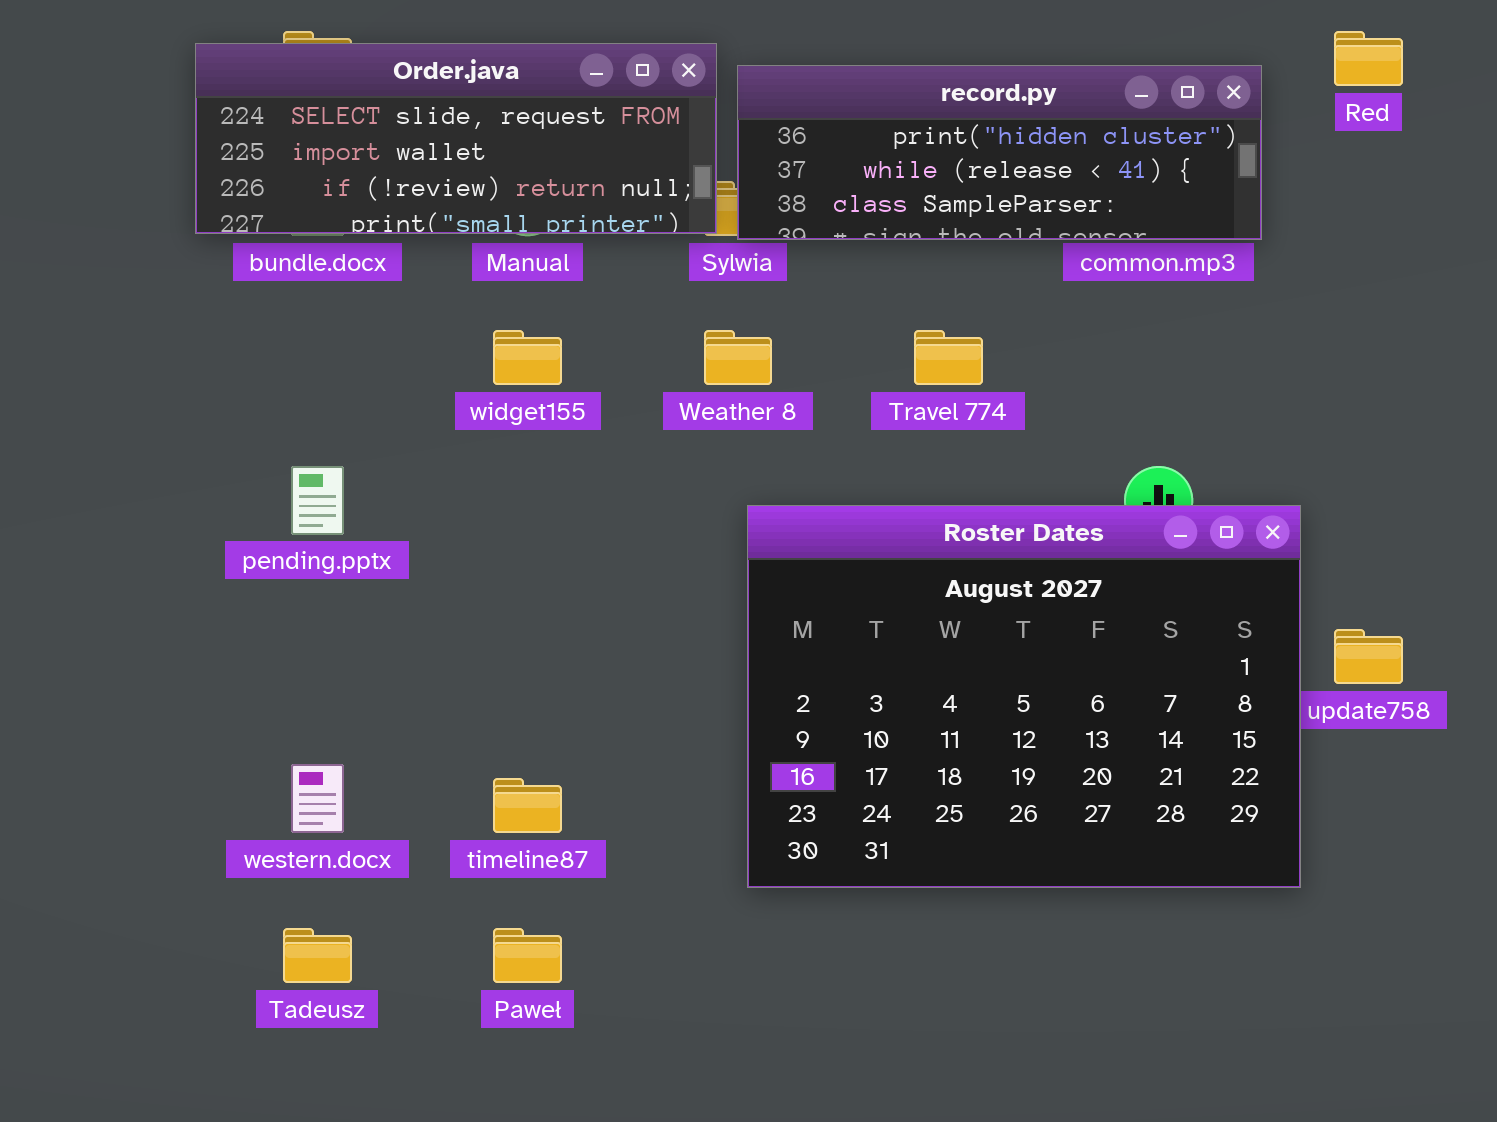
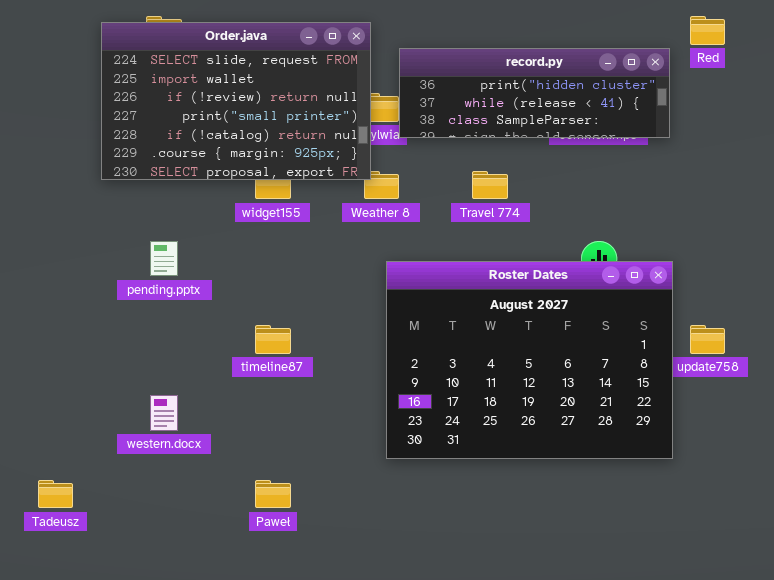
Order.java: [195,43,717,234] -> [101,22,371,180], resized
record.py: [737,65,1262,240] -> [399,48,670,138], moved
timeline87: [493,778,562,833] -> [255,325,291,354], moved
Tadeusz: [283,928,352,983] -> [38,480,73,508], moved

